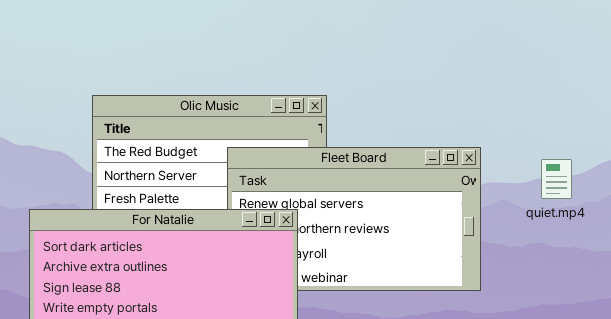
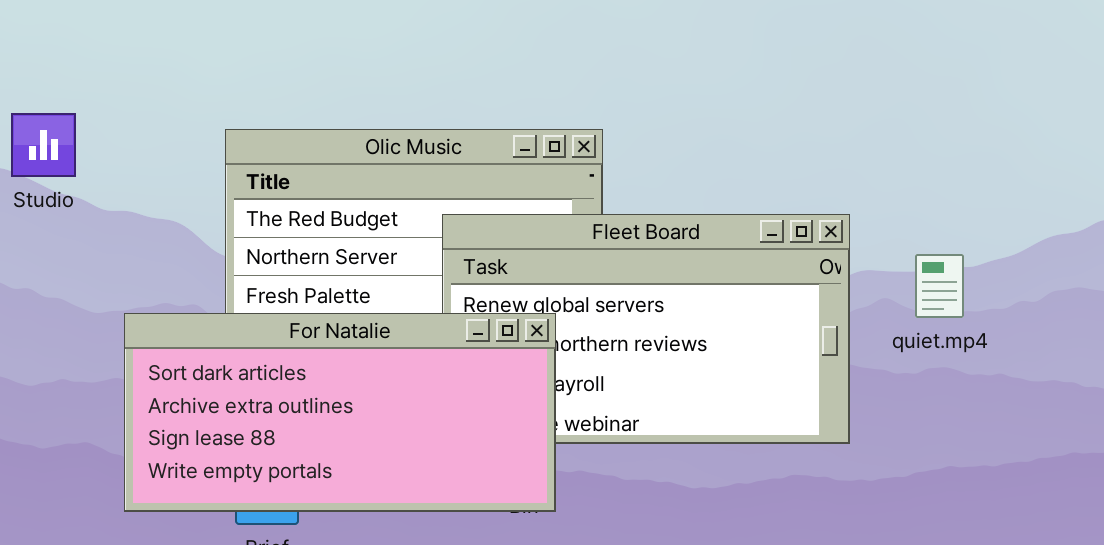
quiet.mp4: [541,159,572,199] -> [915,254,964,318], moved

